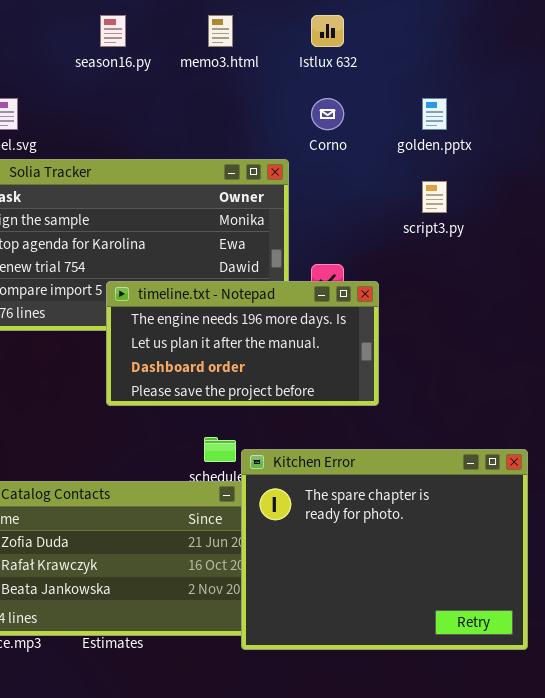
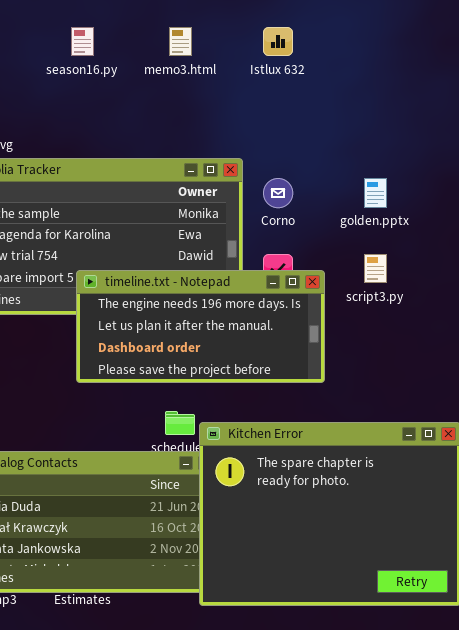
Corno: [311,98,344,130] -> [263,178,293,208], moved
golden.pptx: [422,98,447,130] -> [364,178,387,208], moved
script3.py: [422,181,447,213] -> [364,254,387,283], moved

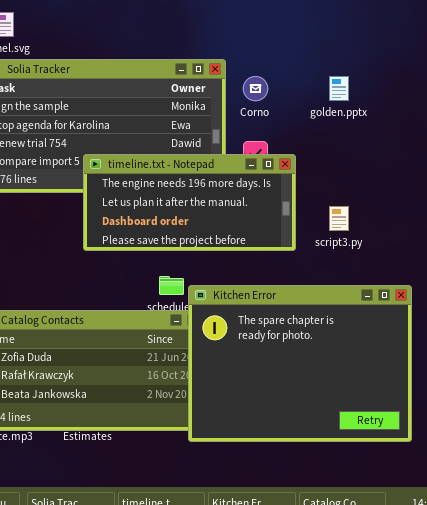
script3.py: [364,254,387,283] -> [329,206,349,231], moved

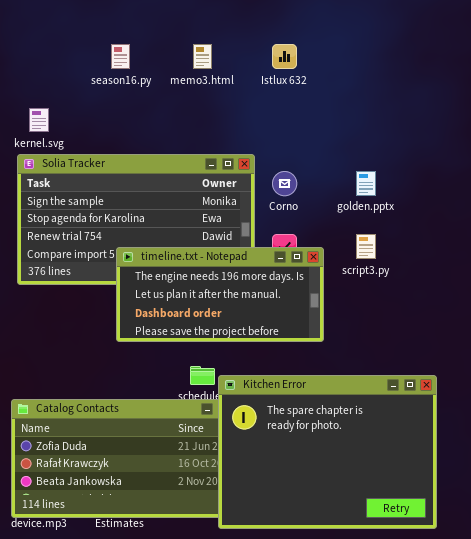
script3.py: [329,206,349,231] -> [356,234,376,259], moved

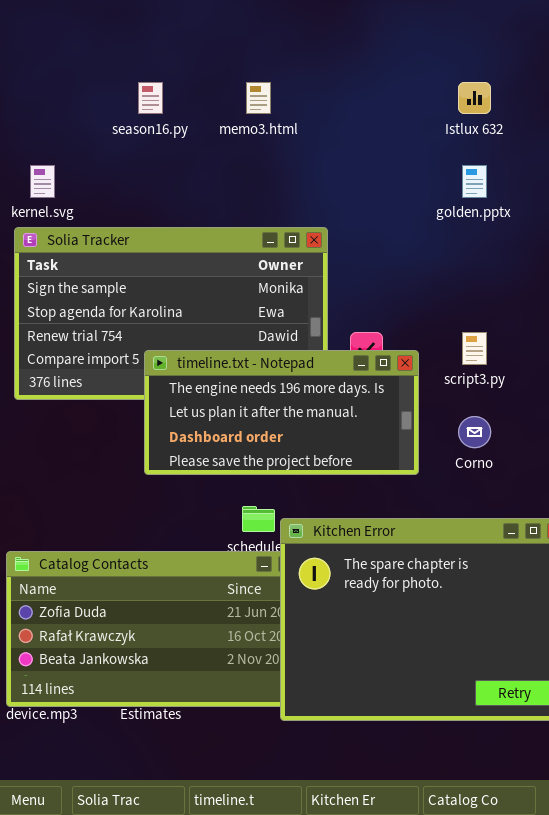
Istlux 632: [272,44,297,69] -> [458,82,491,114], moved
Corno: [272,171,297,196] -> [458,416,491,448], moved
golden.pptx: [356,171,376,196] -> [462,165,487,198], moved

